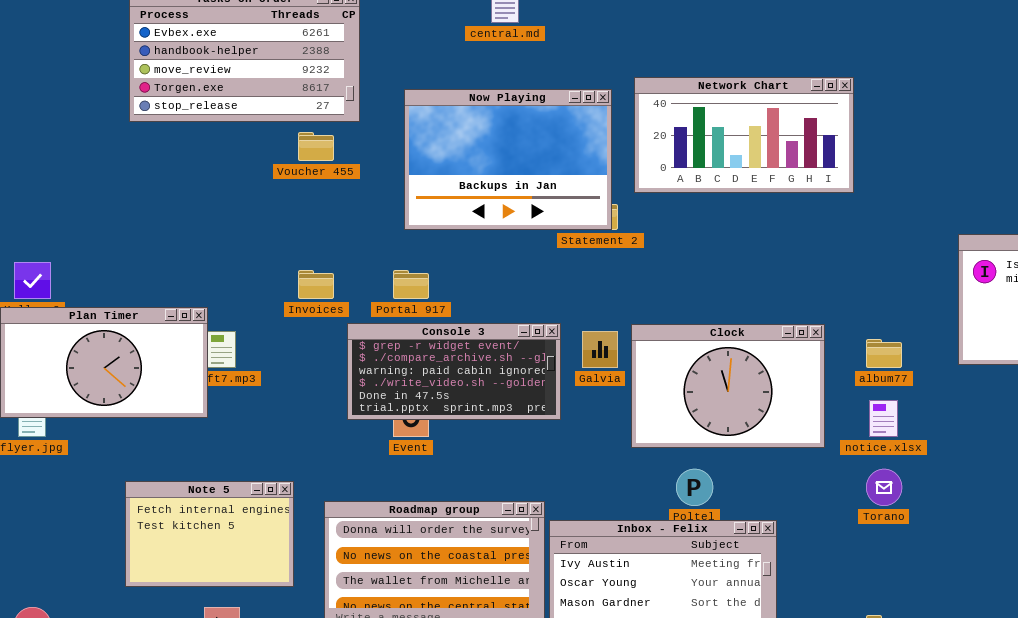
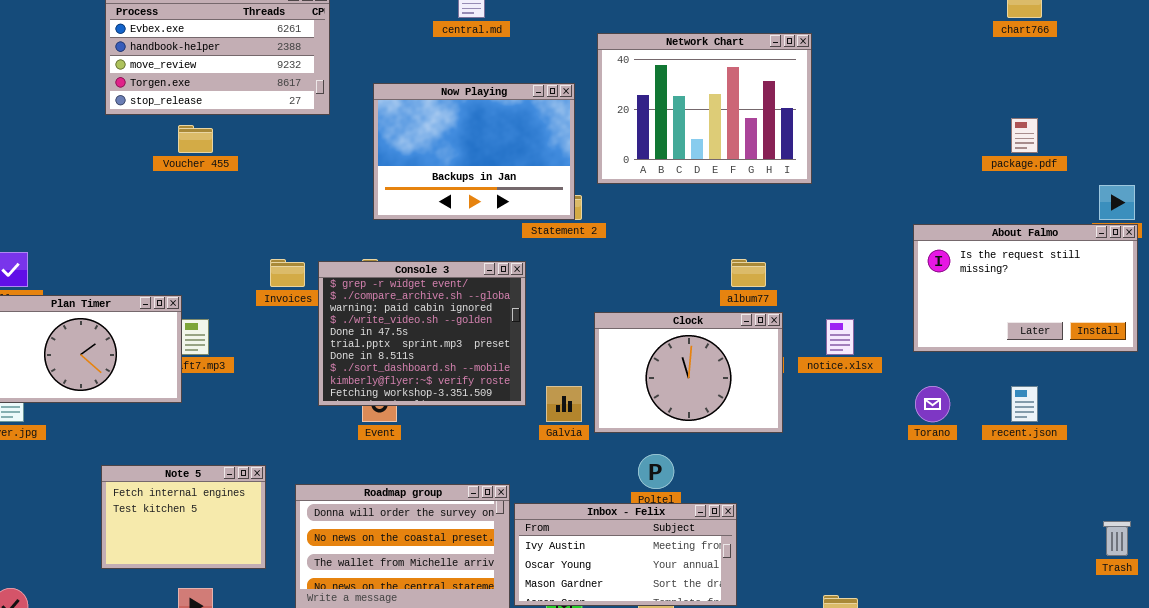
Network Chart: [634,77,854,193] -> [597,33,812,184], resized
Voucher 455: [298,132,334,161] -> [178,125,213,153], moved
Console 3: [347,323,561,420] -> [318,261,526,406], resized
Galvia: [582,331,618,368] -> [546,386,582,422], moved
album77: [866,339,902,368] -> [731,259,766,287], moved
notice.xlsx: [869,400,898,437] -> [826,319,854,355], moved
Torano: [866,469,902,506] -> [915,386,950,422], moved

